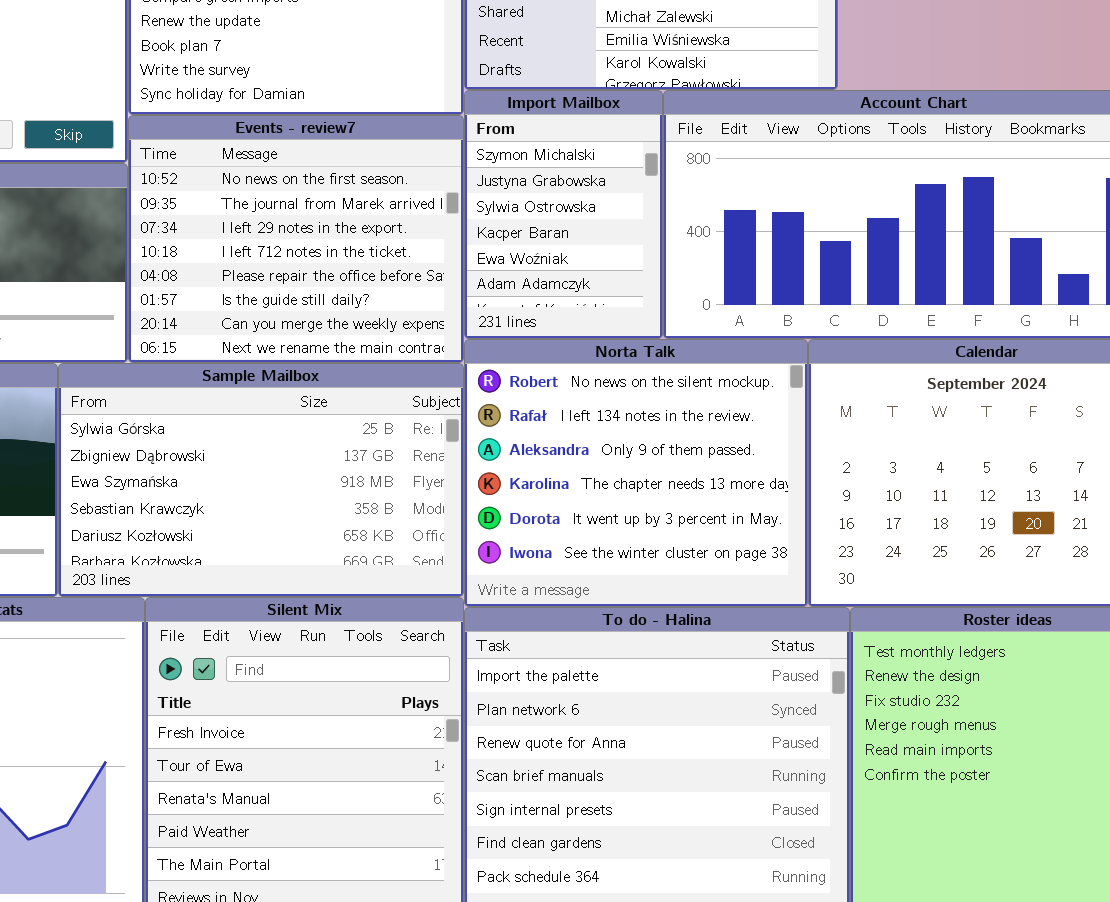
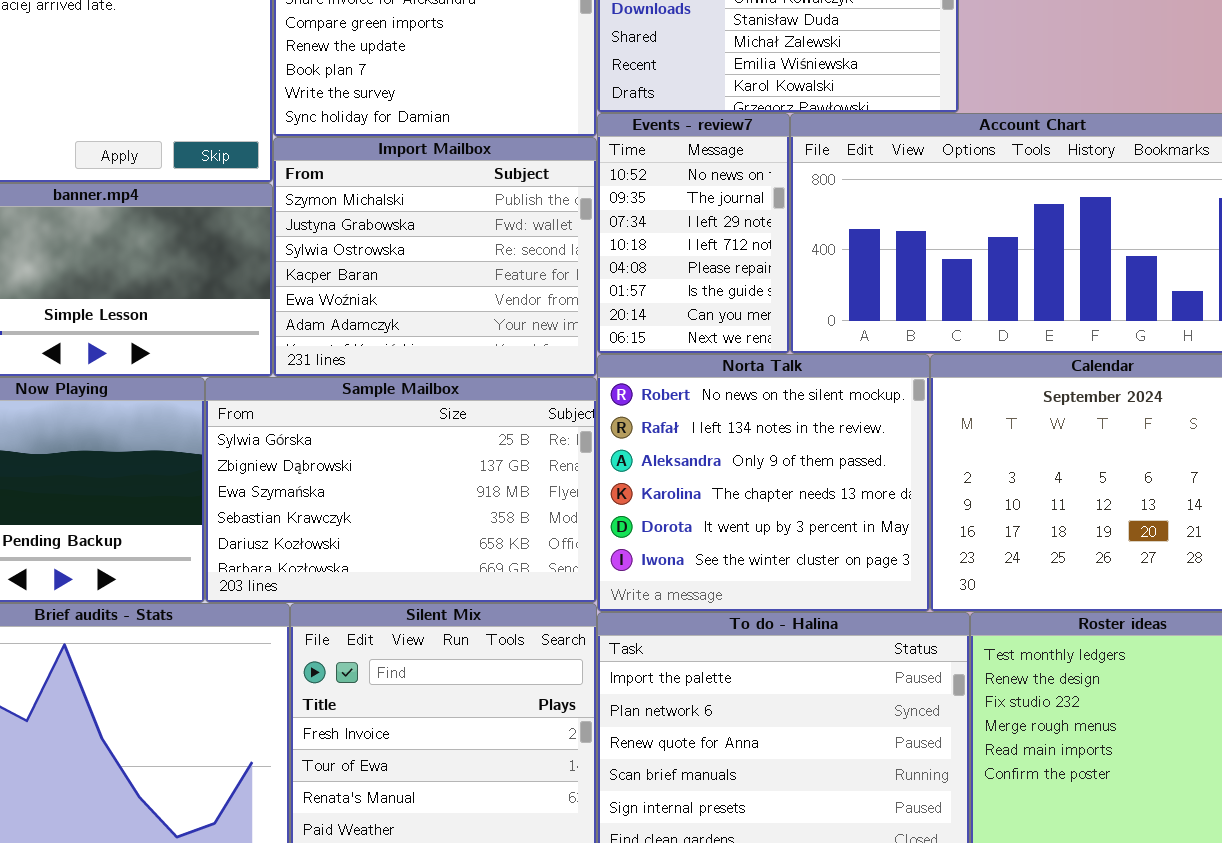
Import Mailbox: [464,90,663,339] -> [273,137,597,377], moved, resized
Events - review7: [128,115,464,363] -> [597,113,790,354], moved, resized

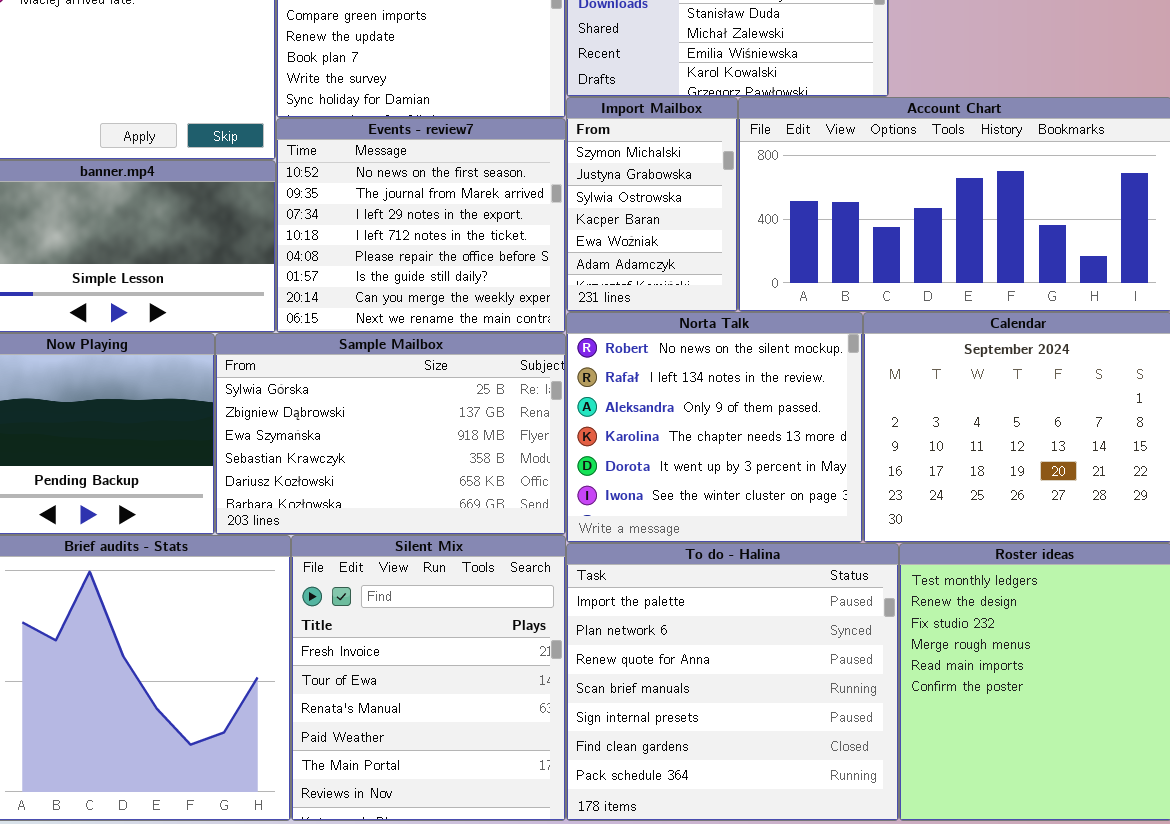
Events - review7: [597,113,790,354] -> [276,118,566,333], moved, resized
Import Mailbox: [273,137,597,377] -> [566,97,738,312], moved, resized

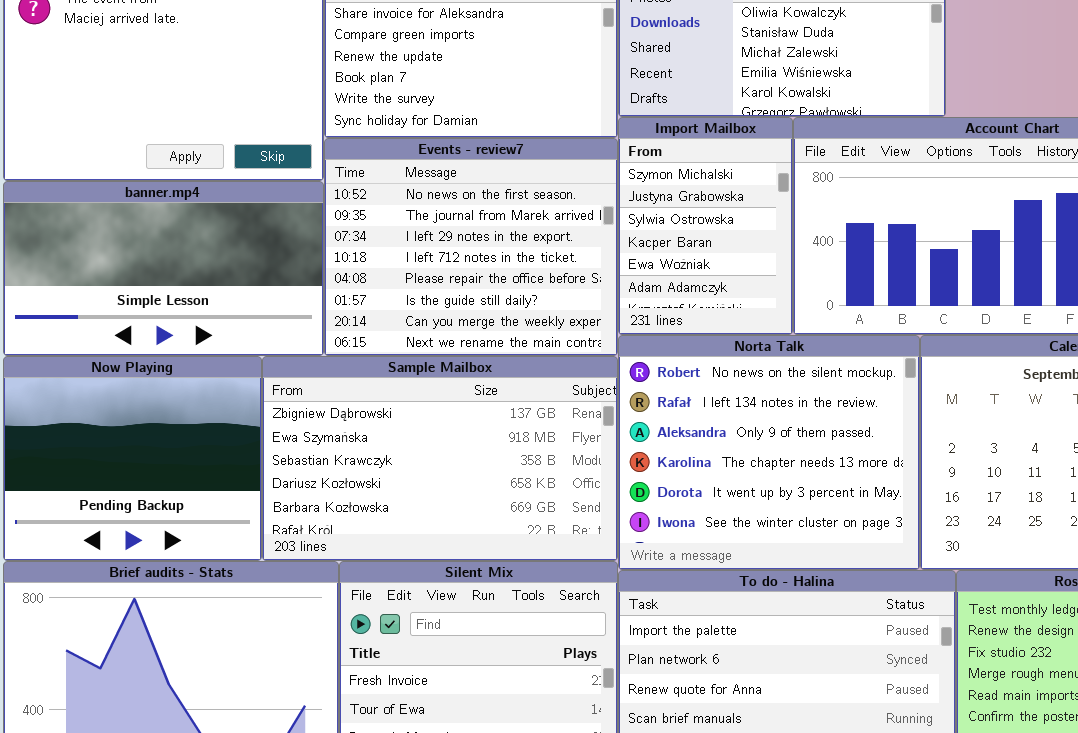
Sample Mailbox: [215,333,566,535] -> [262,356,618,561], scrolled down 1 row

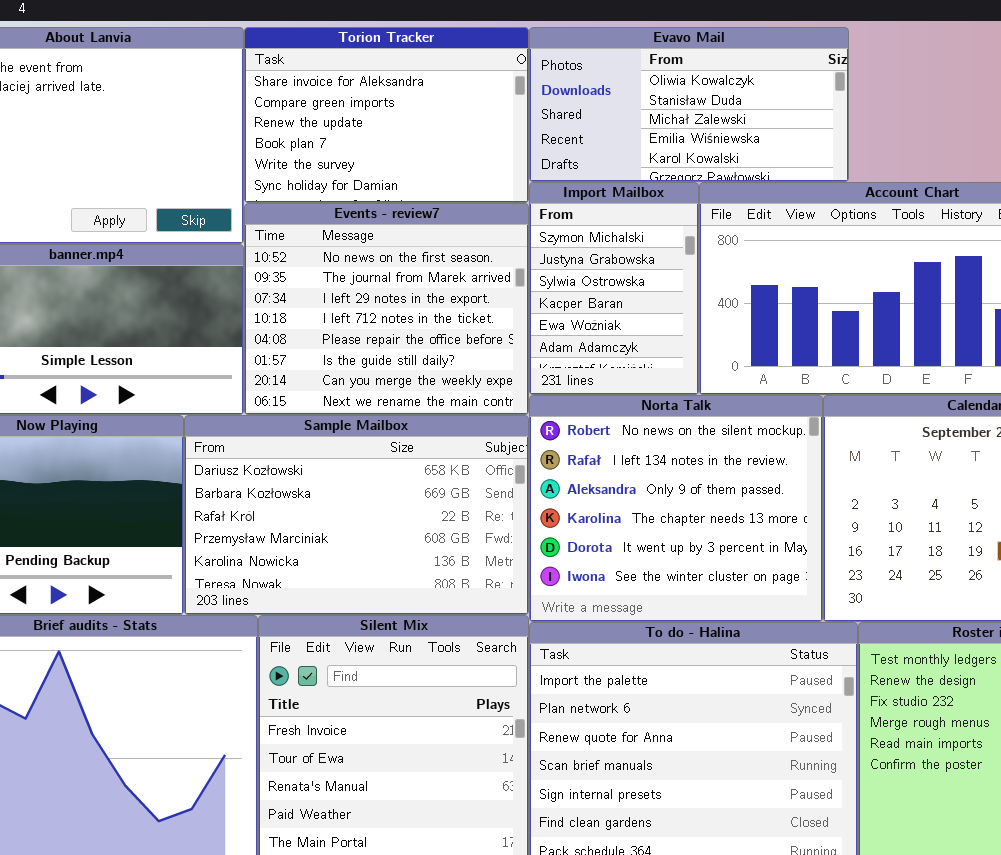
Sample Mailbox: [262,356,618,561] -> [184,415,529,615], scrolled down 3 rows

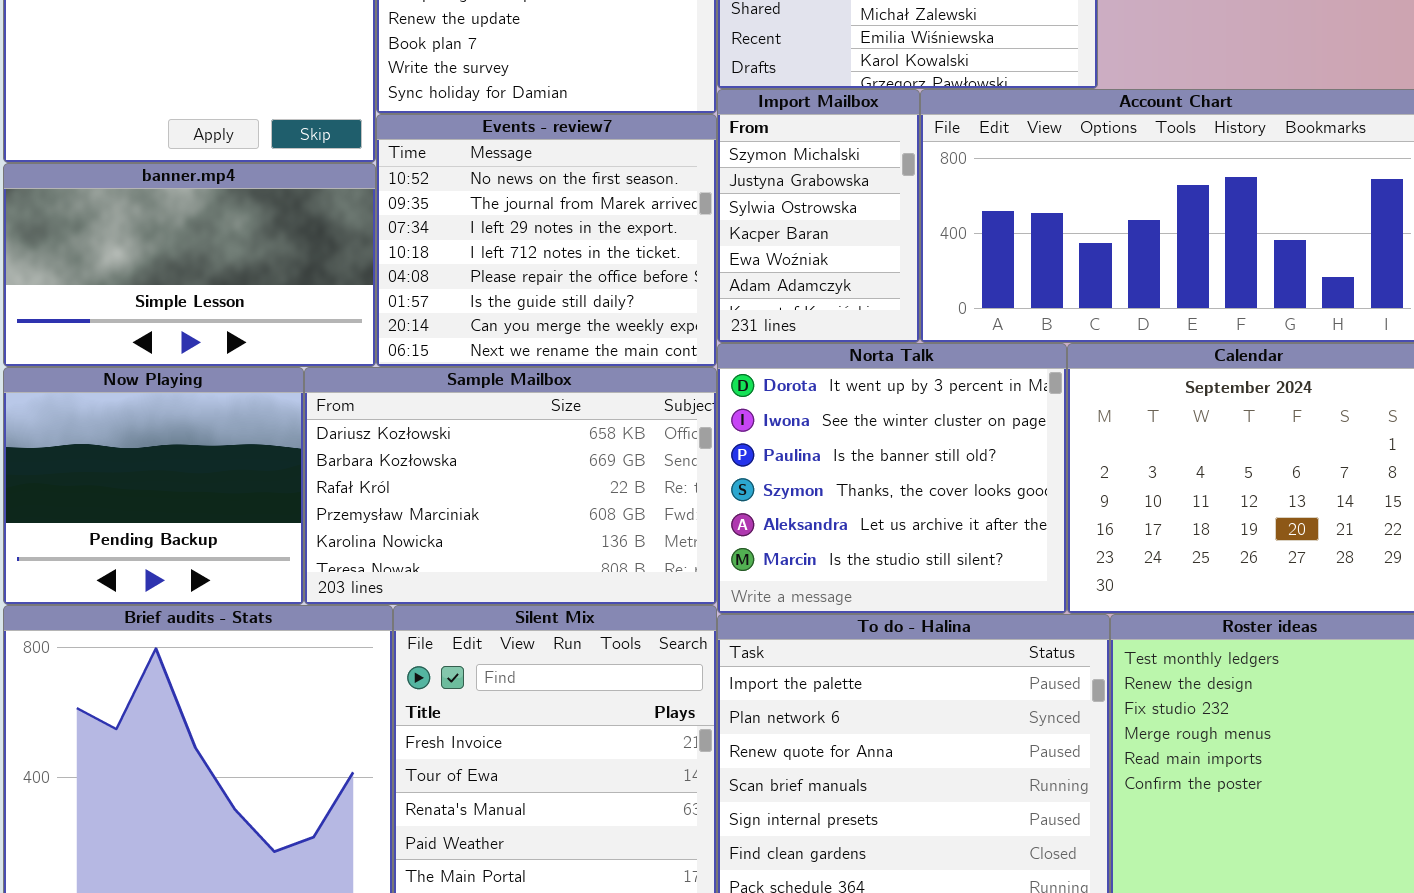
Norta Talk: [529,395,823,622] -> [717,343,1067,614], scrolled down 4 rows

